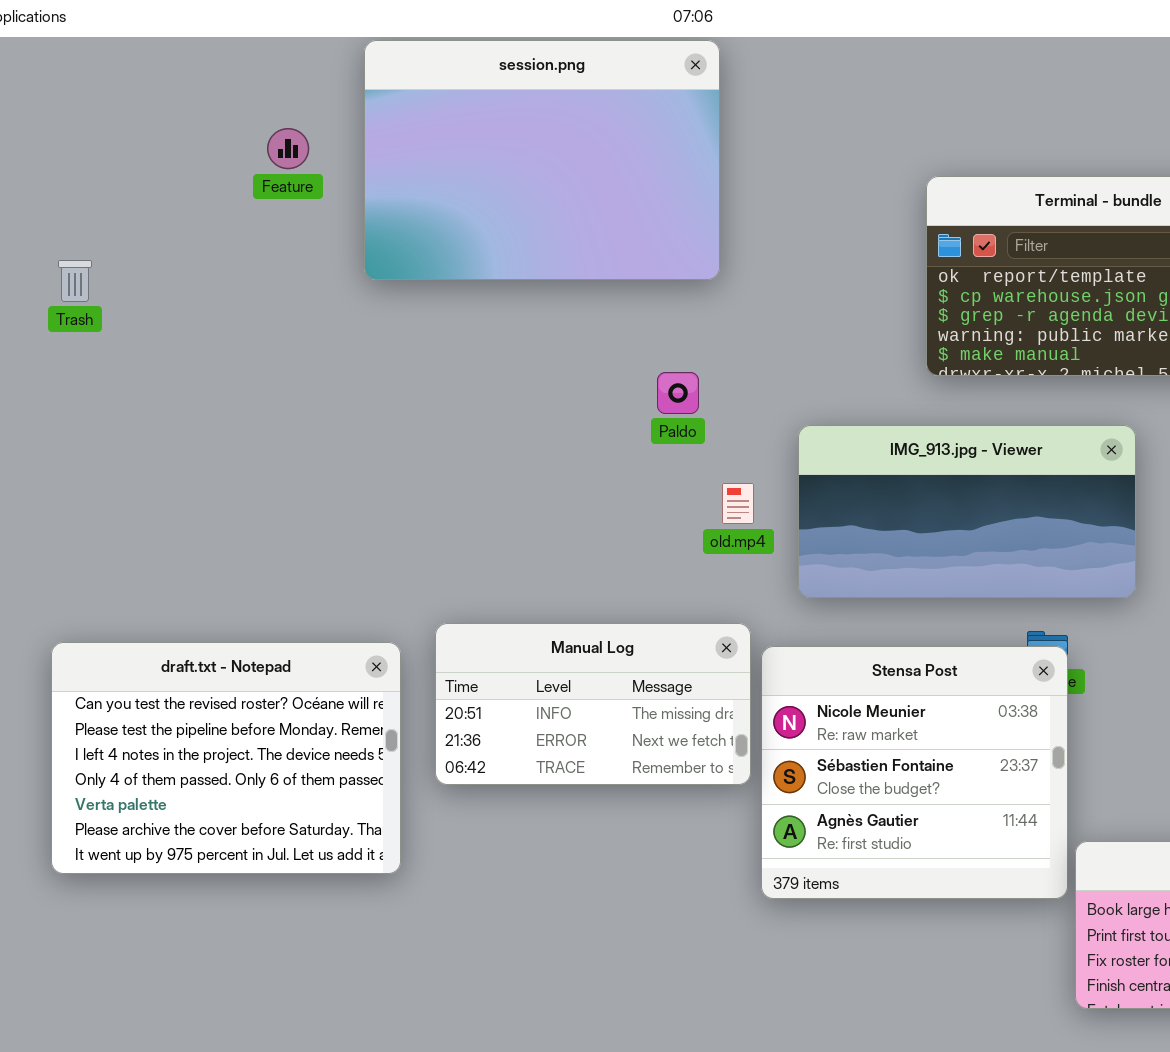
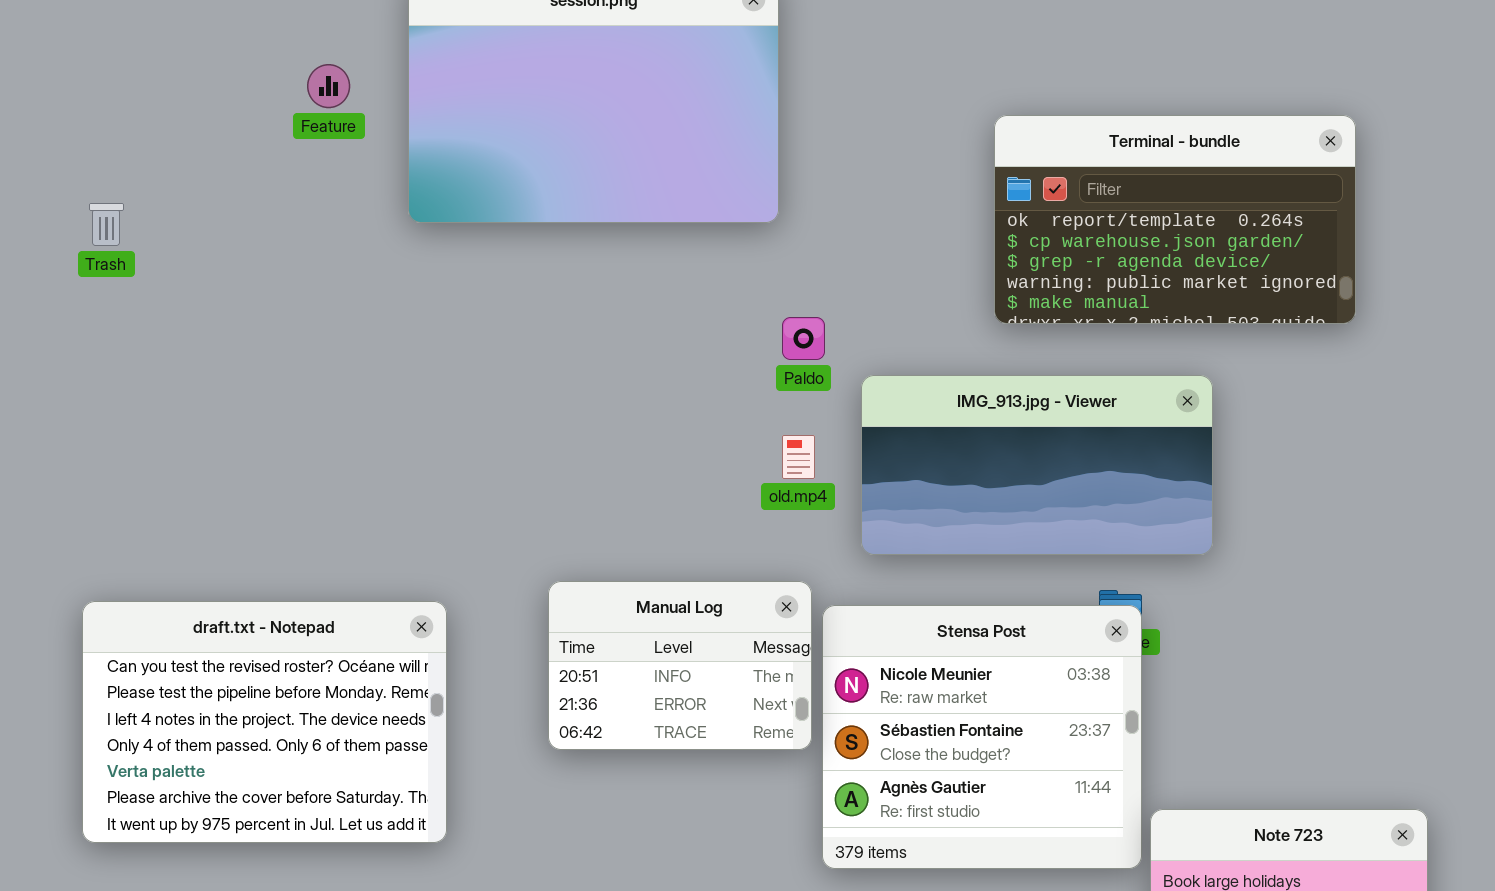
Paldo: [657,372,699,414] -> [782,317,825,360], moved
Manual Log: [435,623,751,785] -> [548,581,812,750], resized

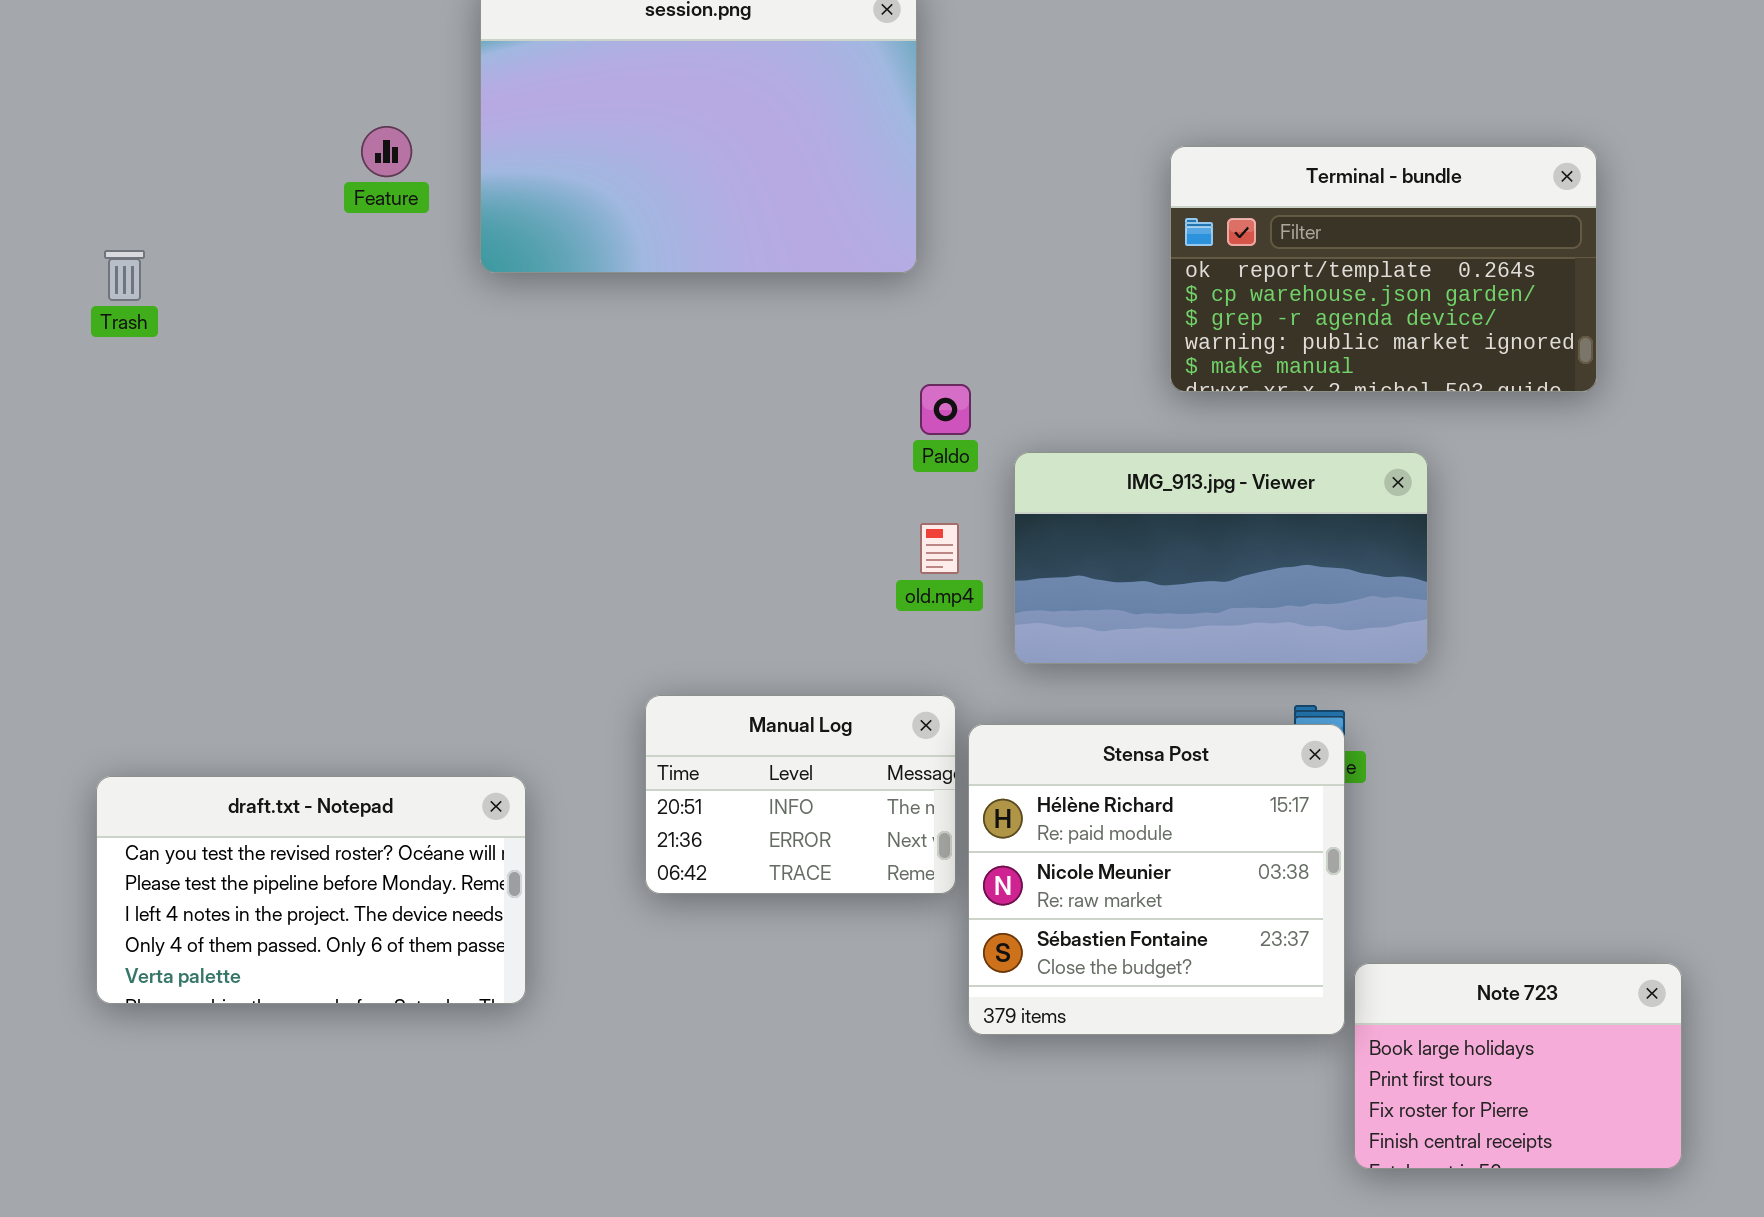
Feature: [307,64,350,108] -> [361,126,412,177], moved
draft.txt - Notepad: [82,601,447,843] -> [96,776,526,1004], resized
Stensa Post: [822,605,1142,869] -> [968,724,1345,1035], scrolled up 1 row

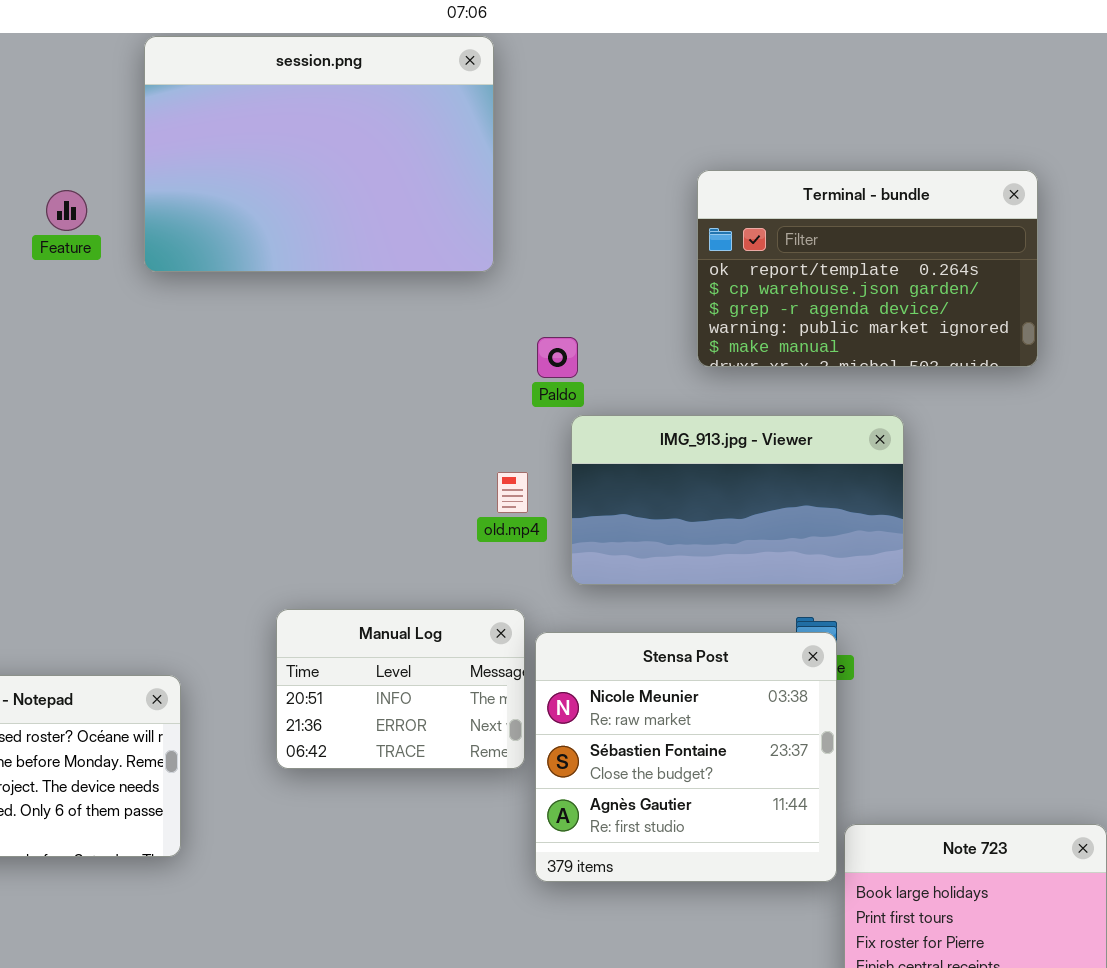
Feature: [361,126,412,177] -> [46,190,87,231], moved
Paldo: [920,384,971,435] -> [537,337,578,378], moved
Stensa Post: [968,724,1345,1035] -> [535,632,837,882], scrolled down 1 row

